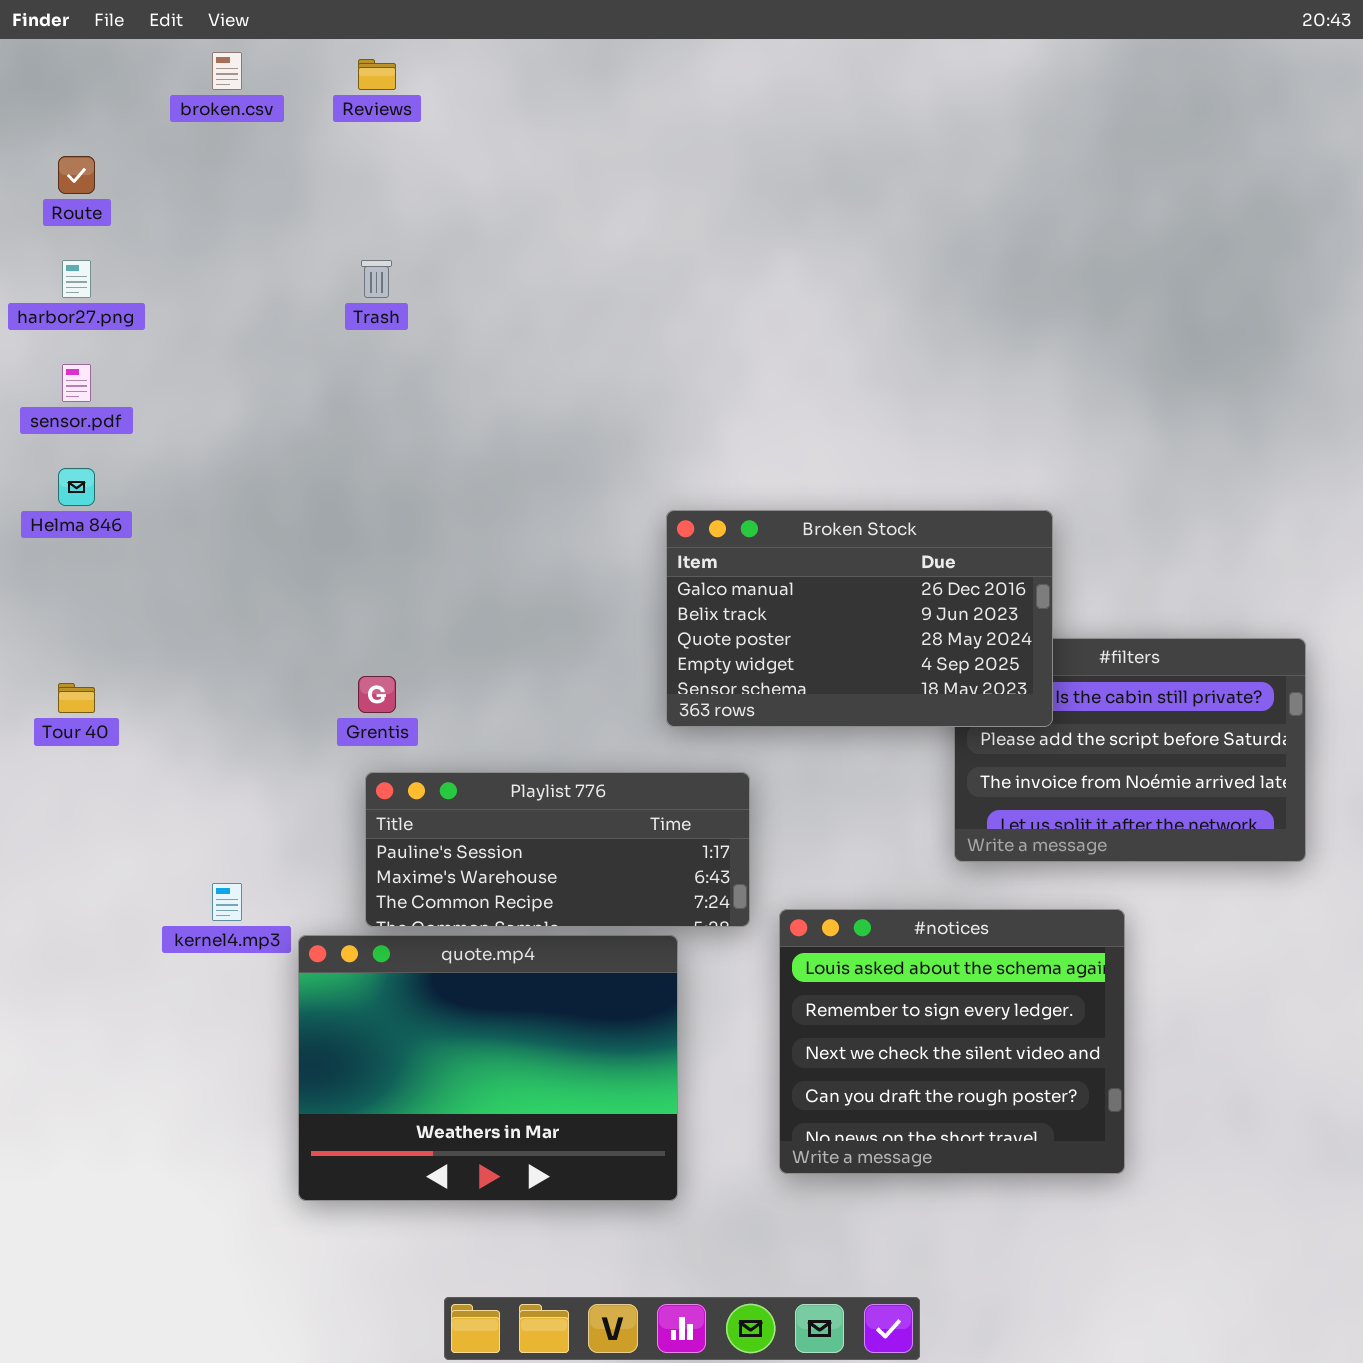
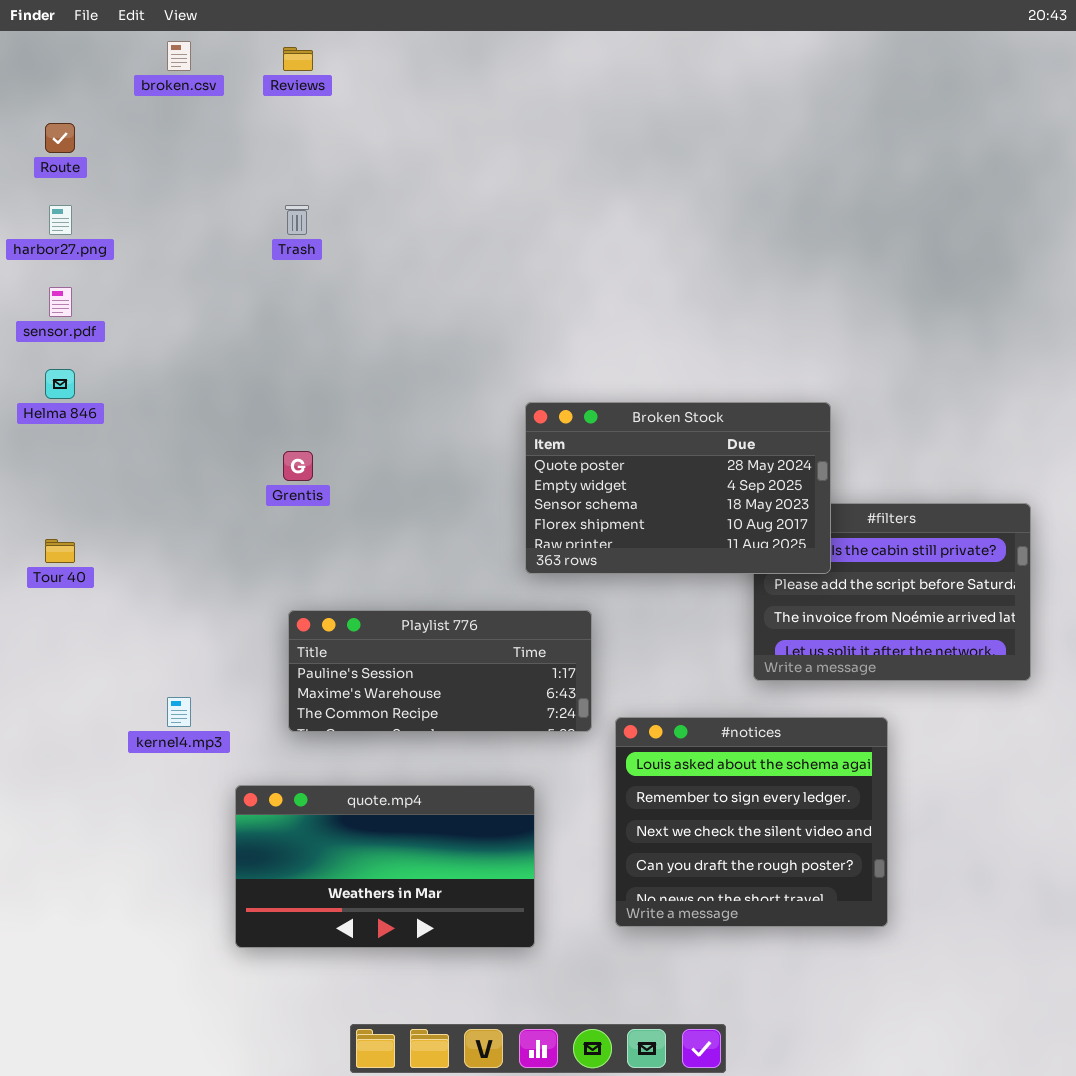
Broken Stock: [666,510,1053,727] -> [525,402,831,574], scrolled down 2 rows
Grentis: [358,676,396,713] -> [283,451,313,481], moved
quote.mp4: [298,935,678,1201] -> [235,785,535,948], resized

